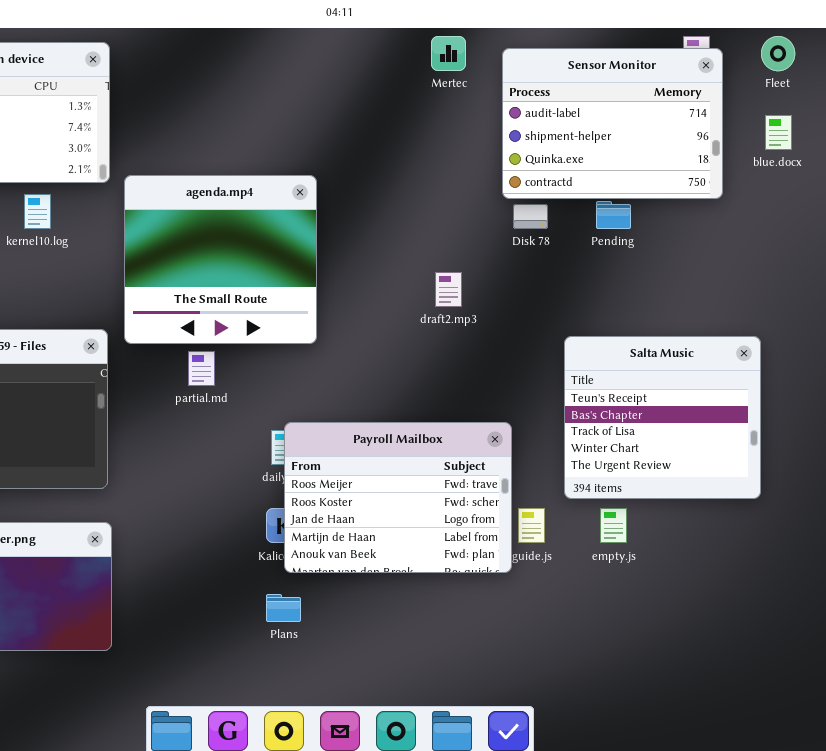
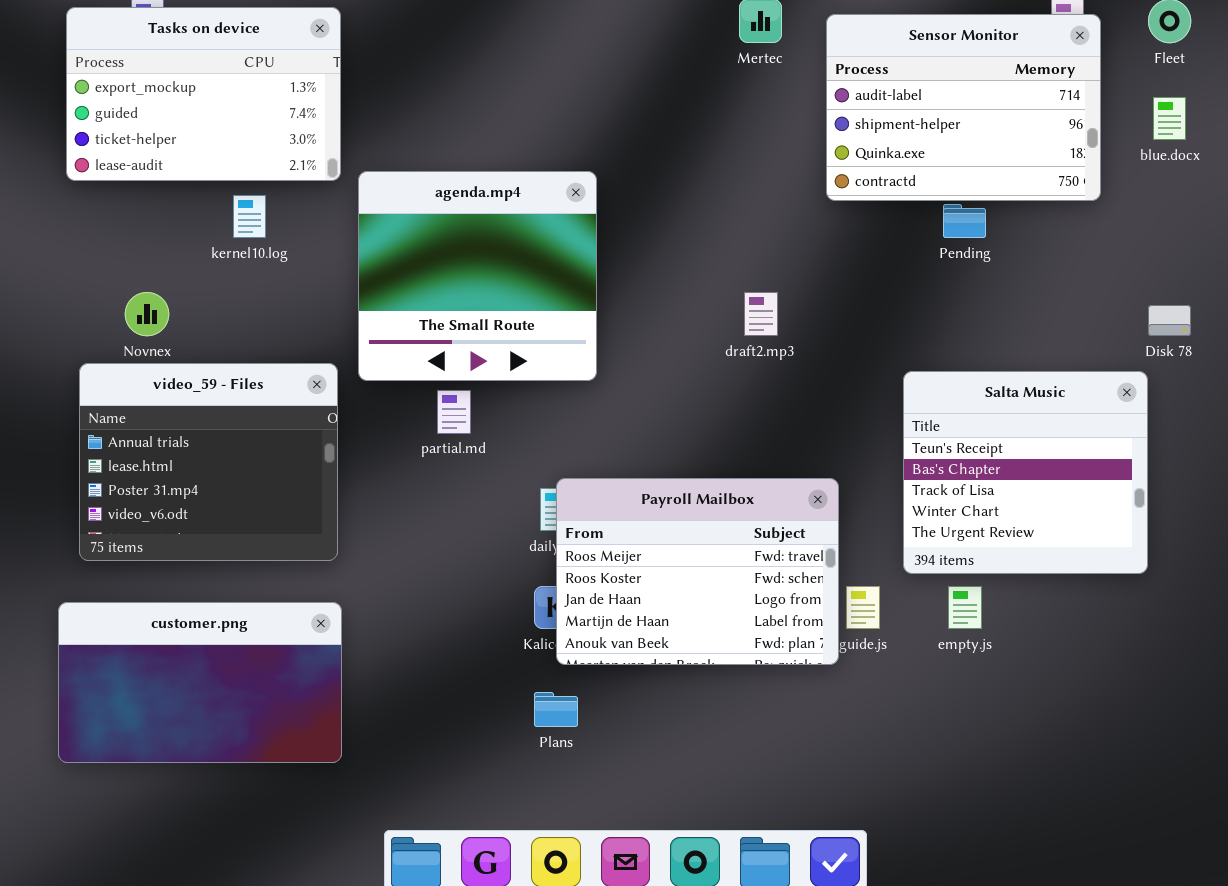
Disk 78: [513,204,548,229] -> [1148,305,1191,336], moved

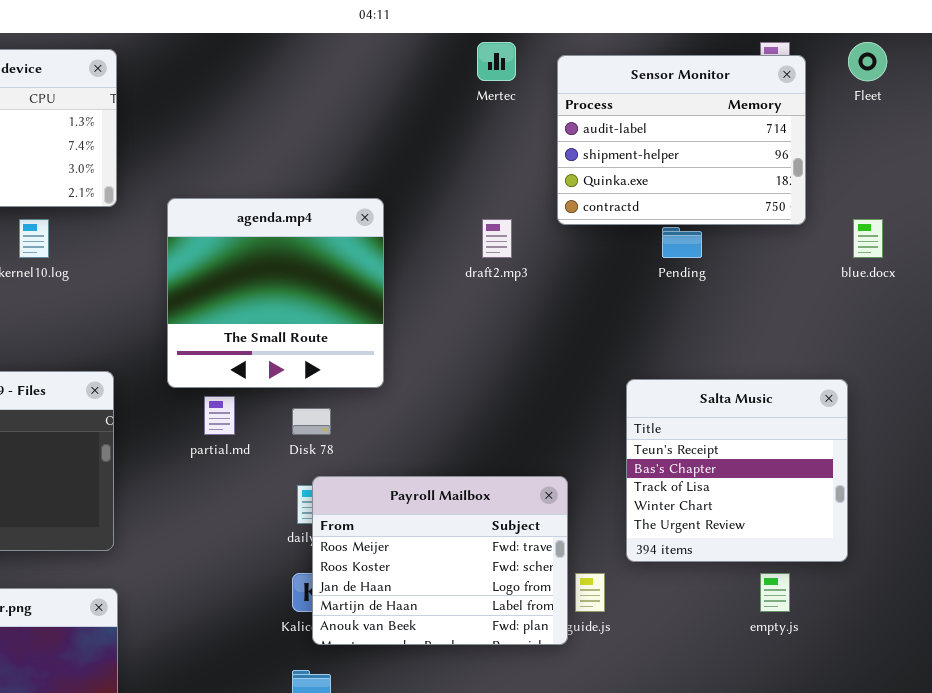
blue.docx: [1153,97,1186,140] -> [853,219,883,258], moved
agenda.mp4: [358,171,597,381] -> [167,198,384,388], moved
draft2.mp3: [744,292,778,336] -> [482,219,512,258], moved
Disk 78: [1148,305,1191,336] -> [292,408,331,435], moved
empty.js: [948,586,982,629] -> [760,573,790,612], moved

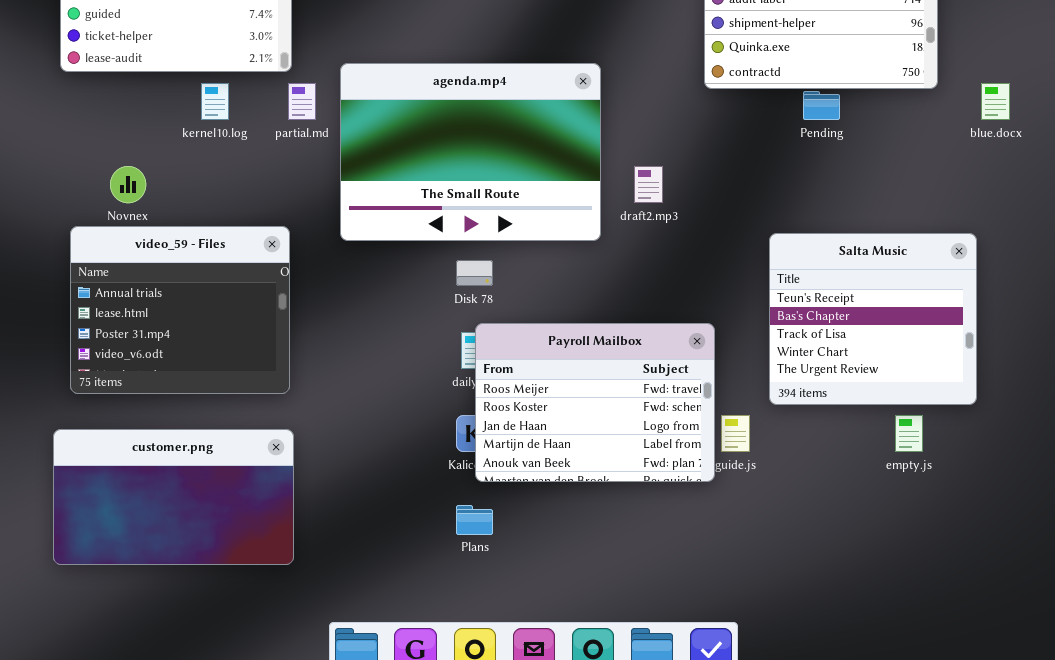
agenda.mp4: [167,198,384,388] -> [340,63,601,241], resized
draft2.mp3: [482,219,512,258] -> [634,166,663,203], moved
partial.md: [204,396,235,435] -> [288,83,316,120], moved

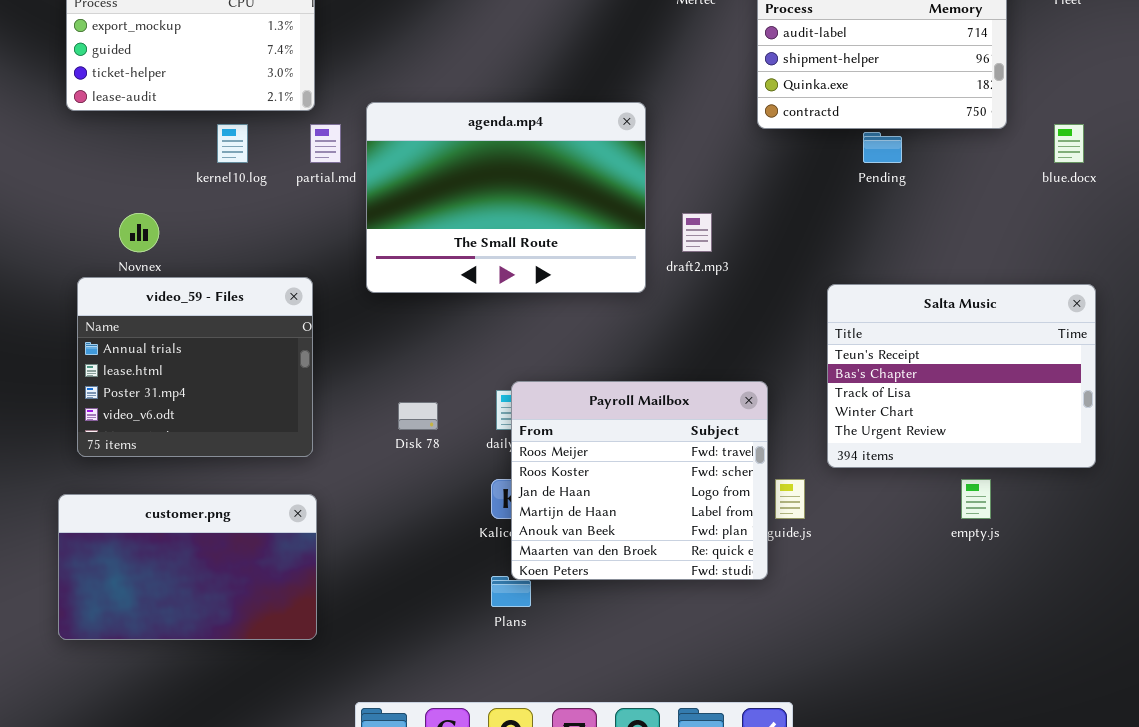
Salta Music: [769,233,977,405] -> [827,284,1096,468], resized
Disk 78: [456,260,493,286] -> [398,402,438,430], moved
Payroll Mailbox: [475,323,715,482] -> [511,381,768,580], resized

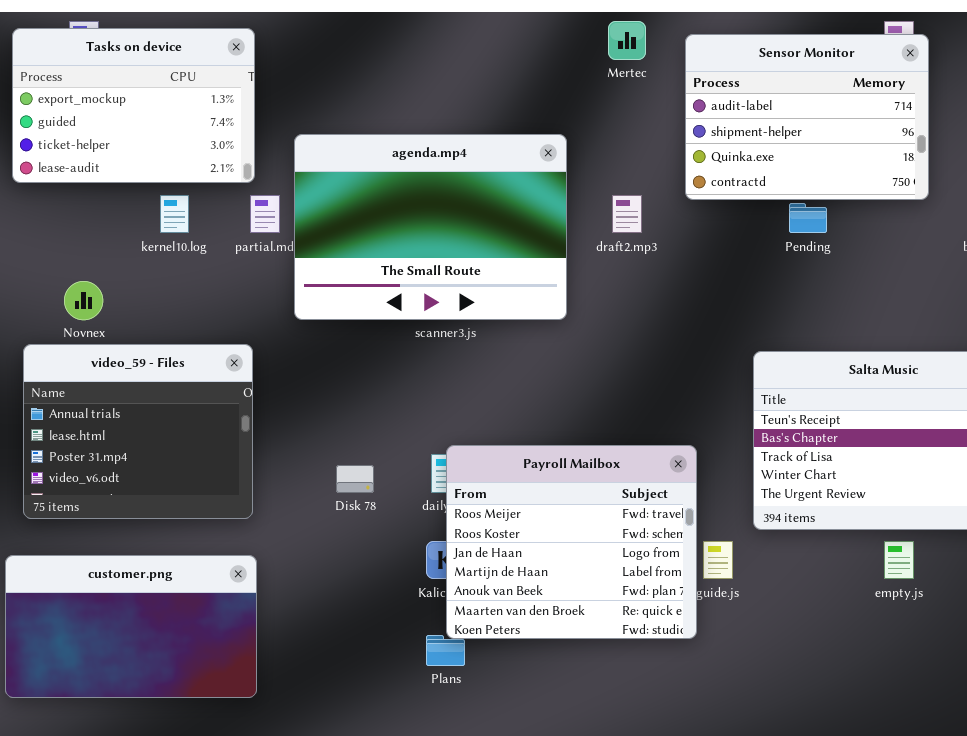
agenda.mp4: [366,102,646,293] -> [294,134,567,320], moved
draft2.mp3: [682,213,712,252] -> [612,195,642,233], moved

